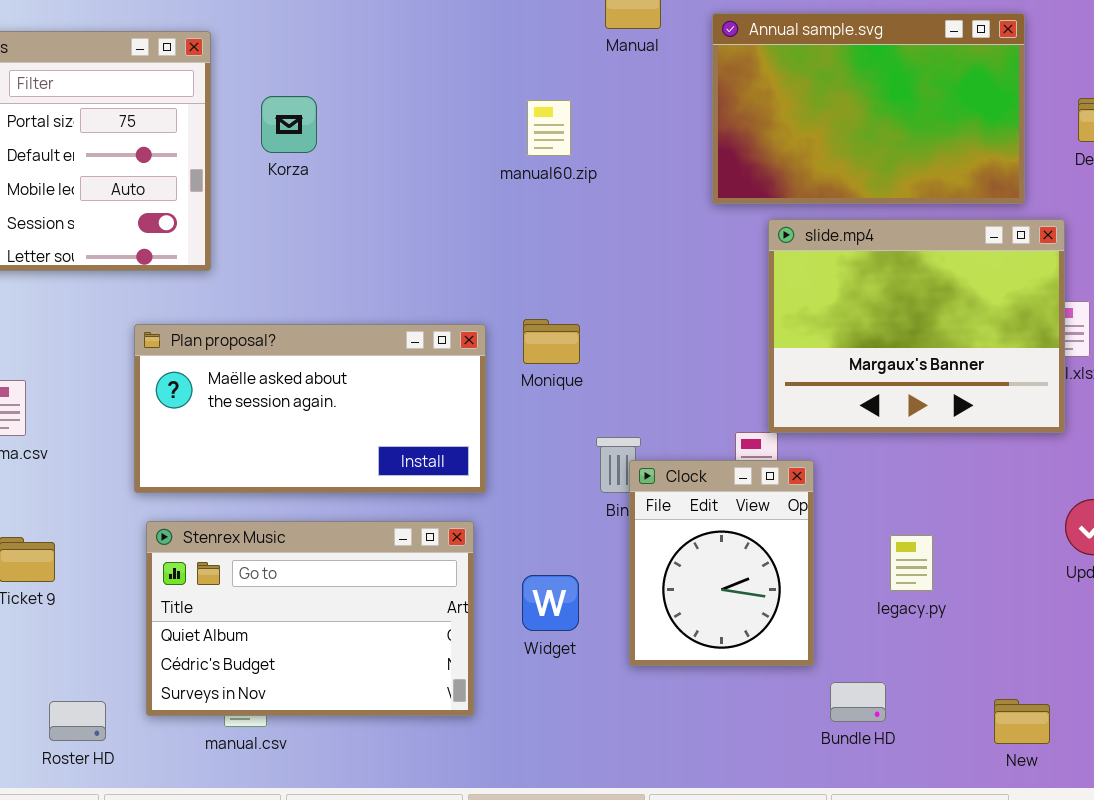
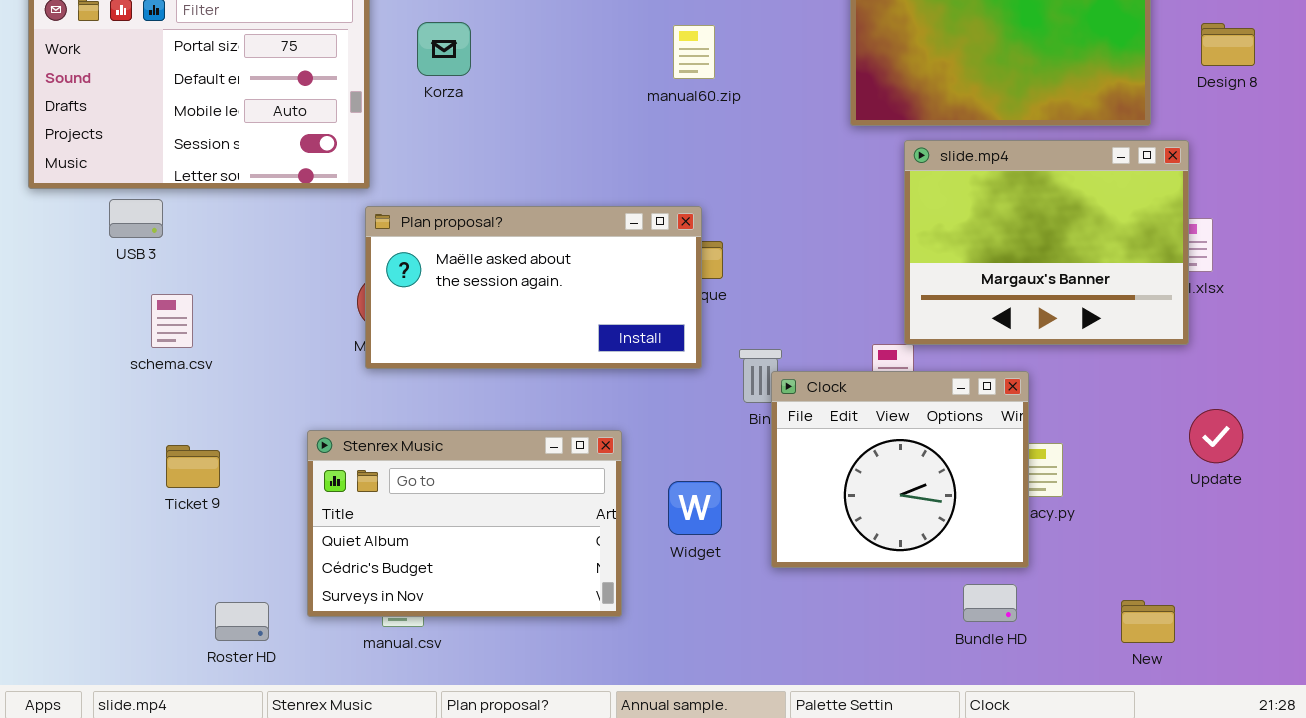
Plan proposal?: [134,324,486,493] -> [365,206,702,369], moved
Clock: [629,460,814,666] -> [771,371,1029,568], resized

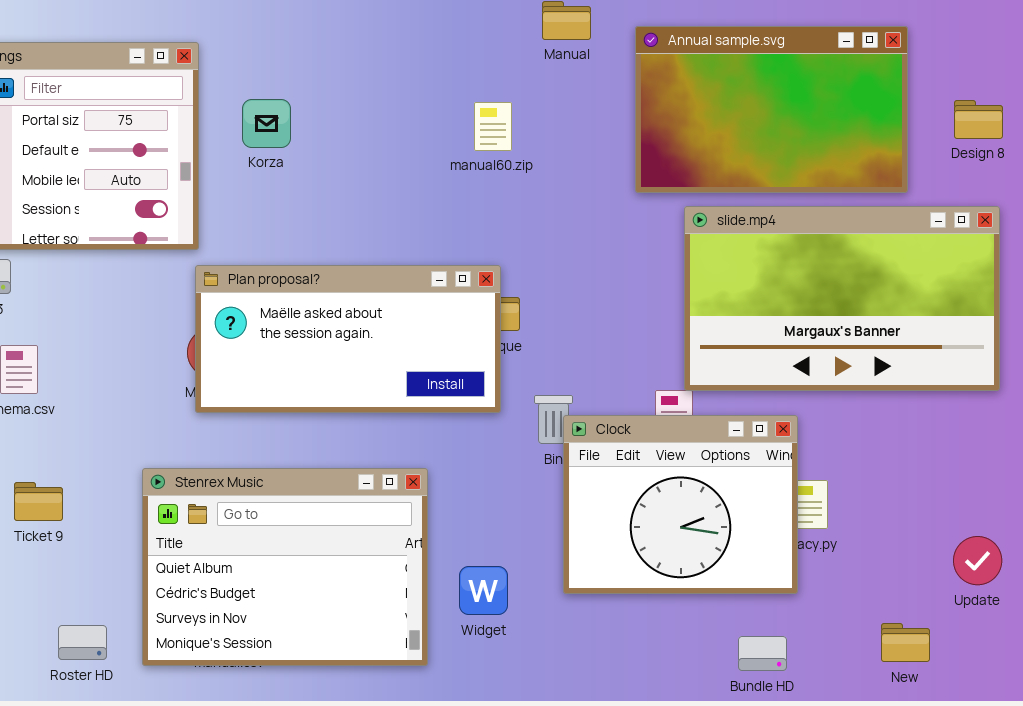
slide.mp4: [904,140,1189,345] -> [684,206,1000,391], resized
Update: [1189,409,1243,463] -> [953,536,1002,585], moved
Stenrex Music: [307,430,622,617] -> [142,468,428,666], resized
Widget: [668,481,722,535] -> [459,566,508,615], moved
Bundle HD: [963,584,1017,622] -> [738,636,787,671], moved

